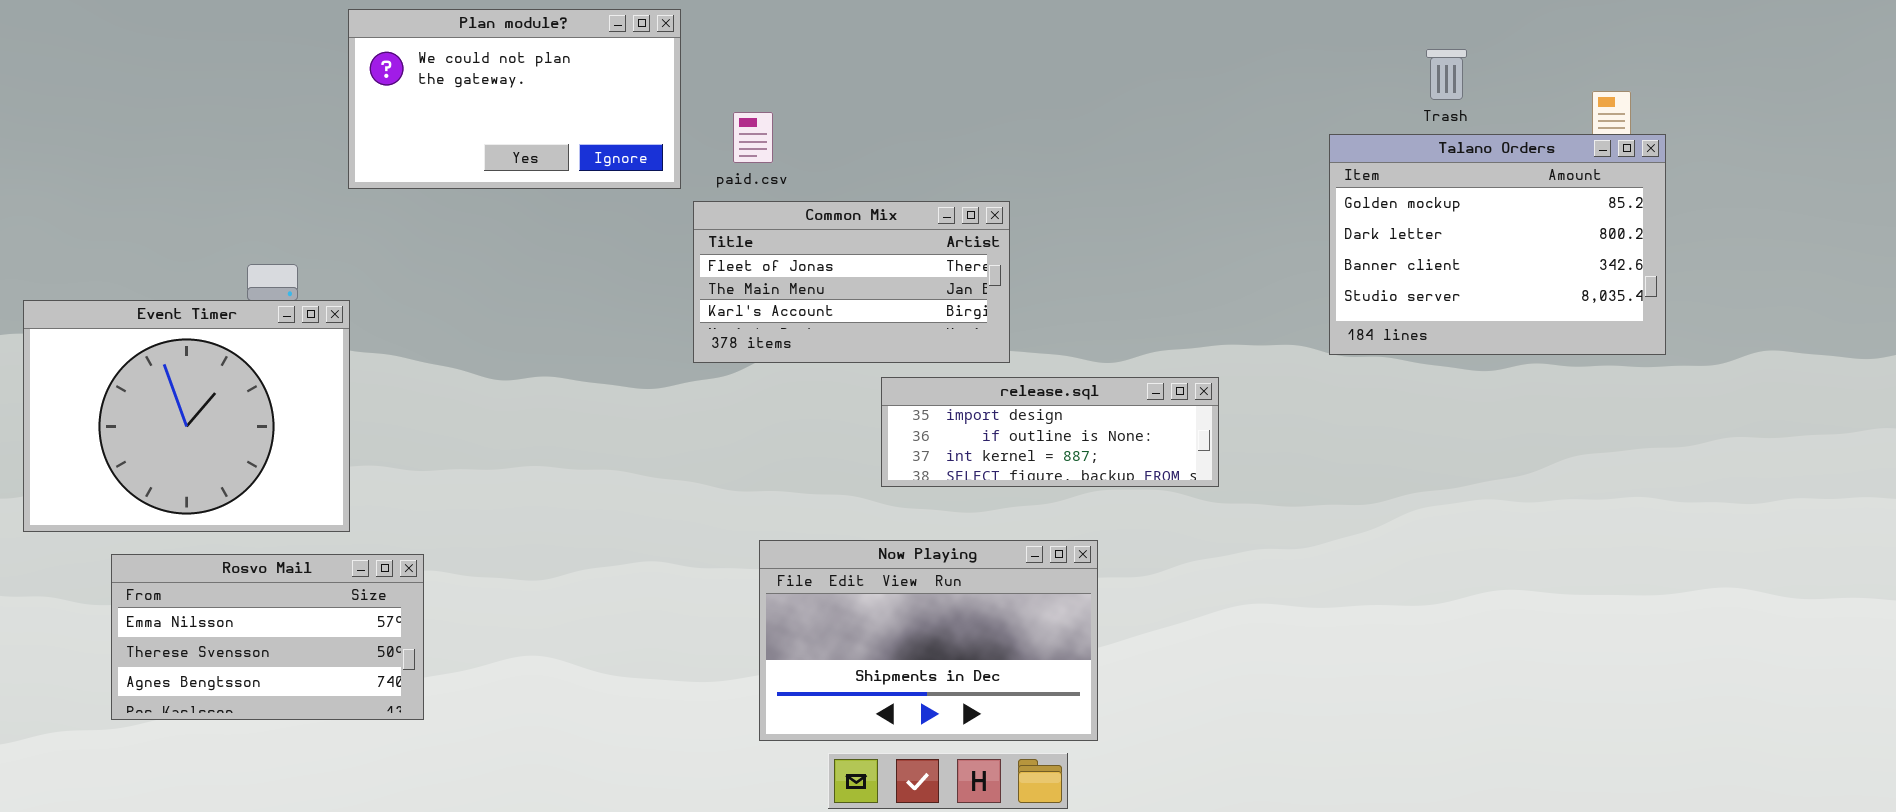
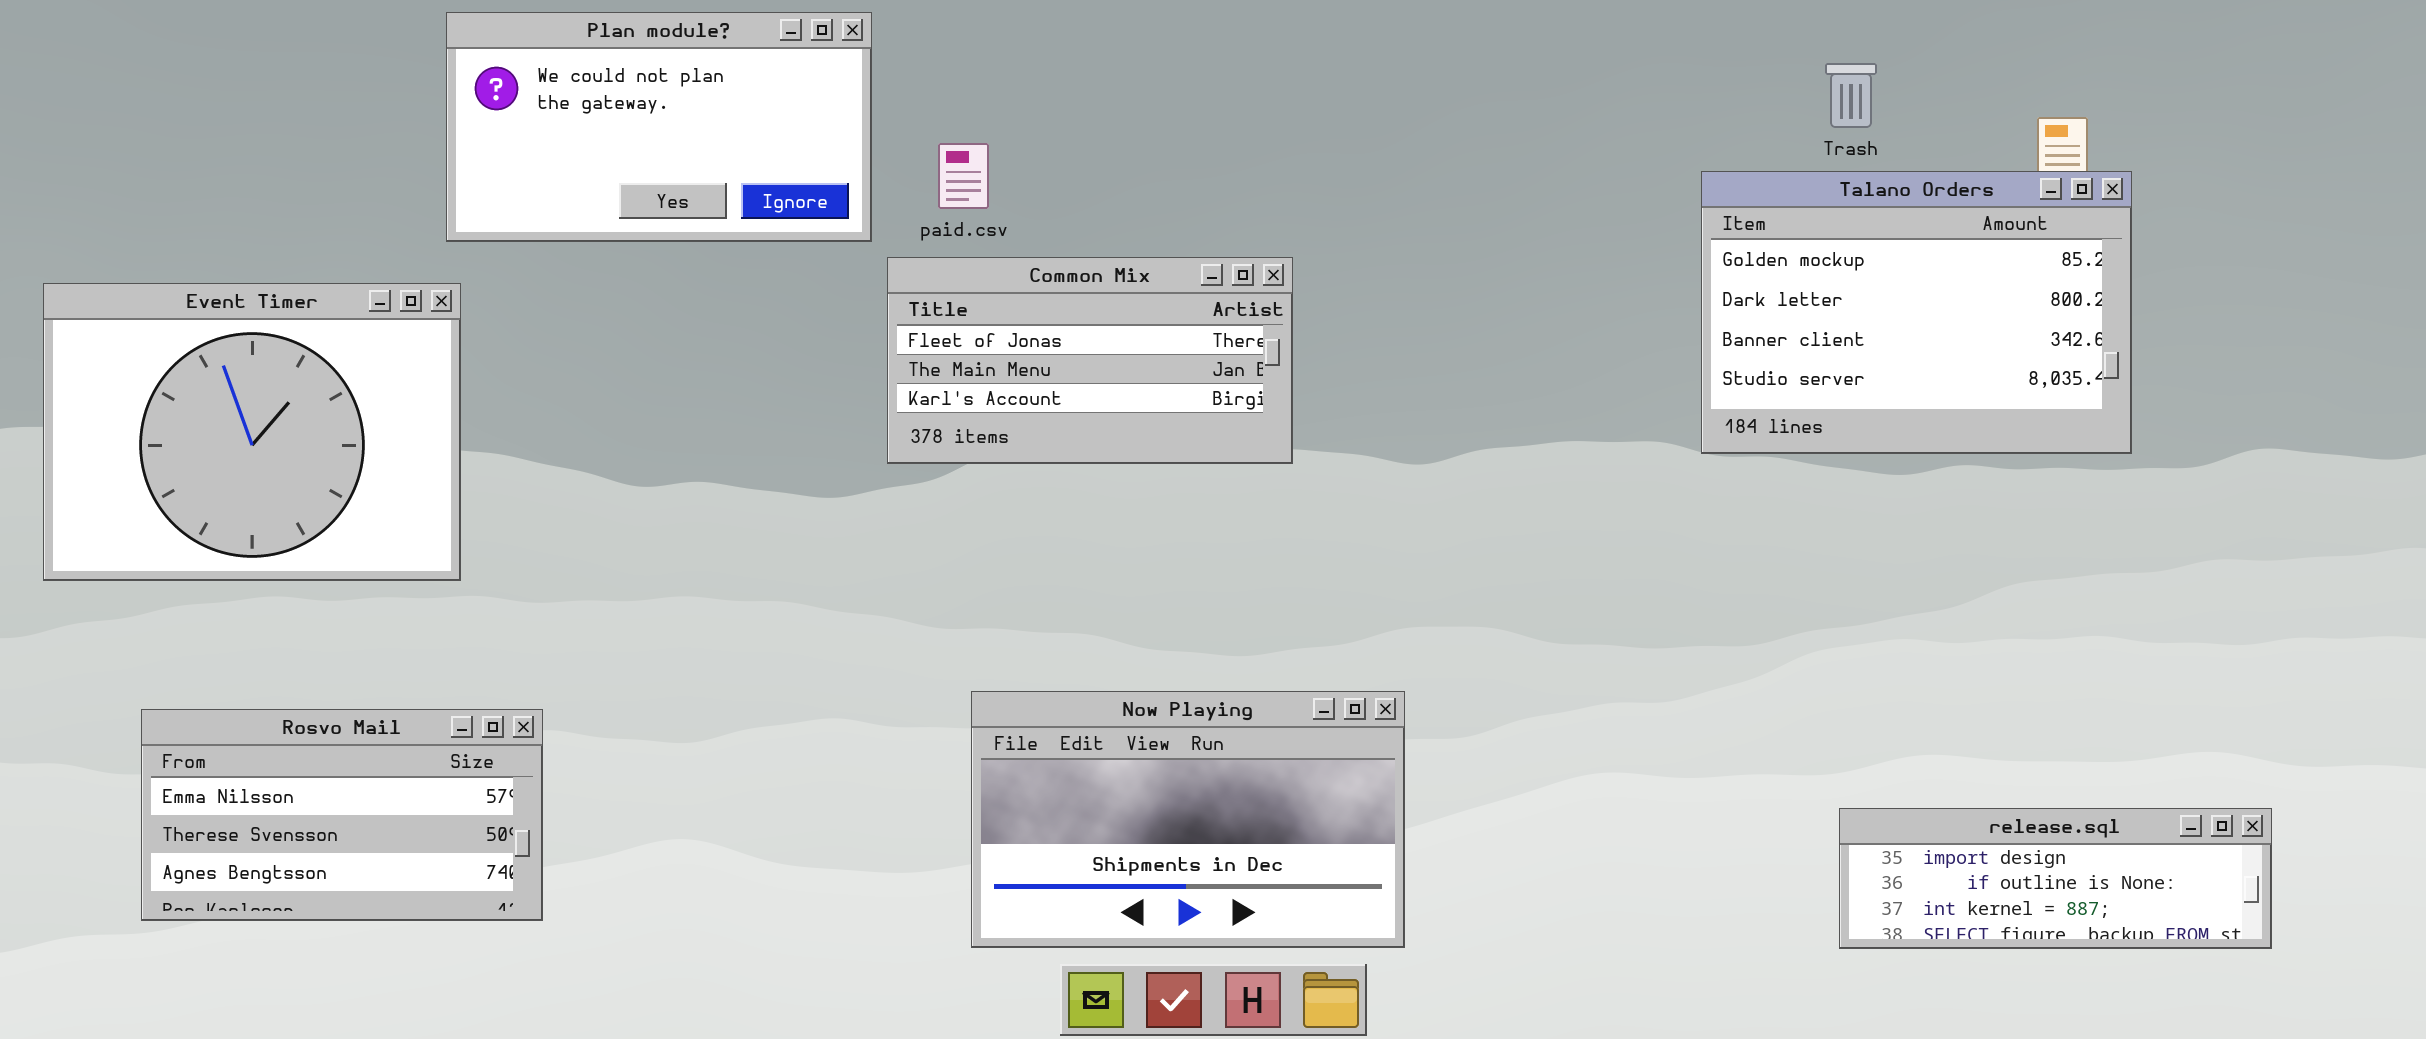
Event Timer: [23,300,350,532] -> [43,283,461,581], moved
release.sql: [881,377,1219,487] -> [1839,808,2272,949], moved

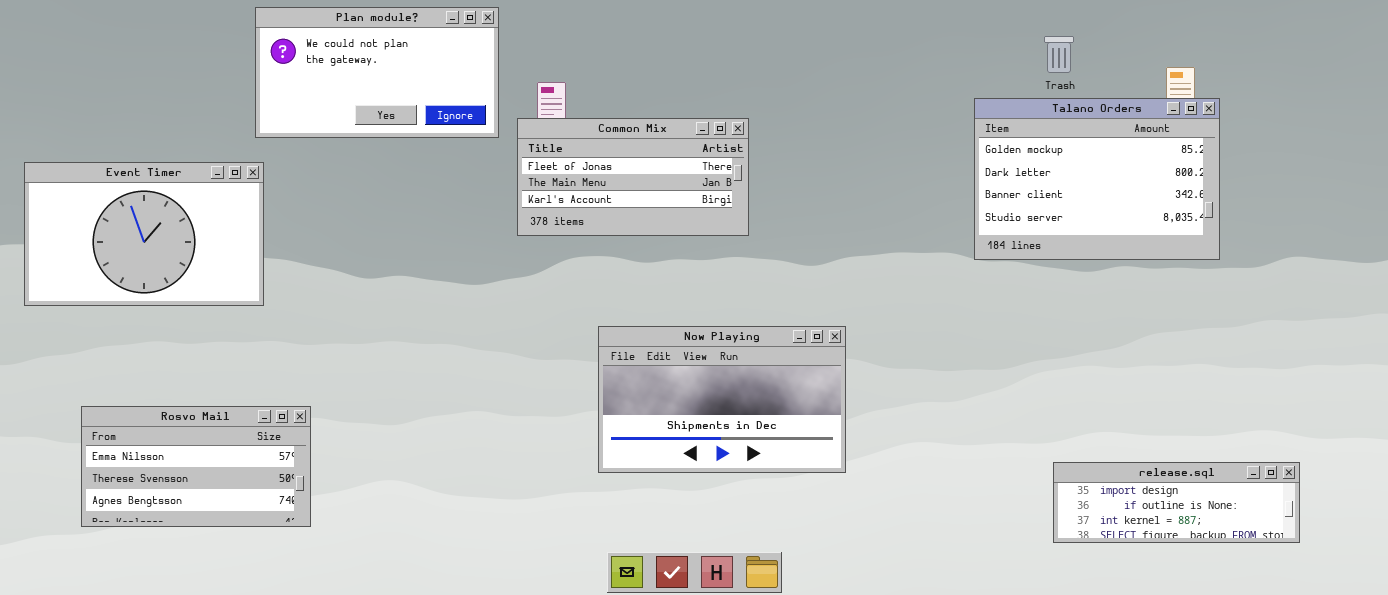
Common Mix: [887,257,1293,464] -> [517,118,749,236], moved
Event Timer: [43,283,461,581] -> [24,162,264,306], resized
Now Playing: [971,691,1405,948] -> [598,326,846,473], moved

